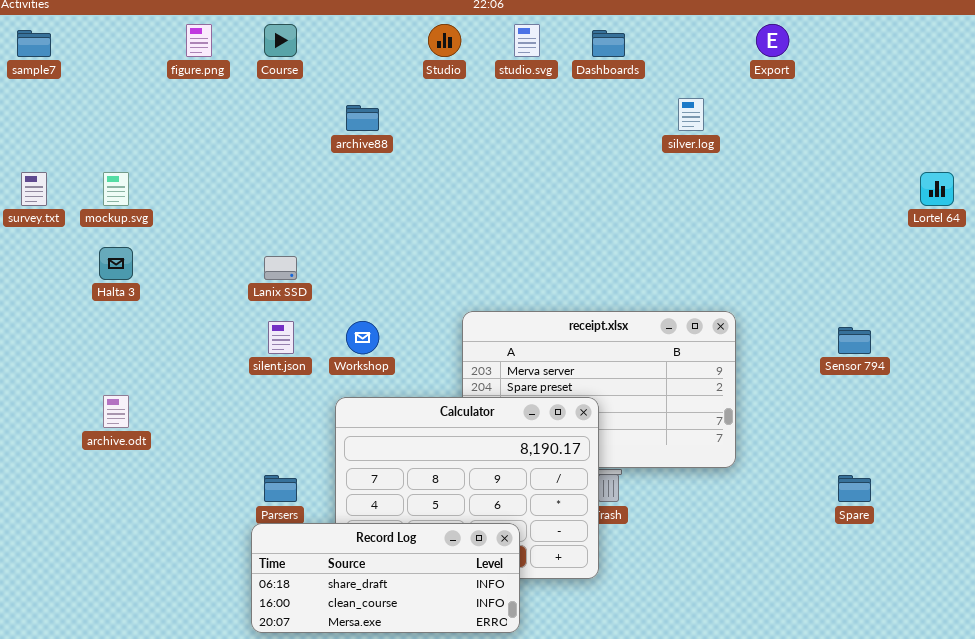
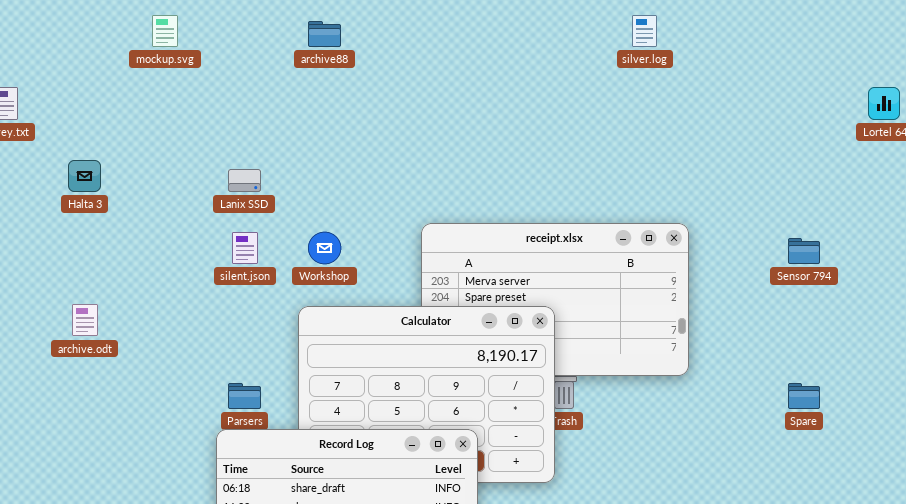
mockup.svg: [103,172,129,206] -> [152,15,178,47], moved

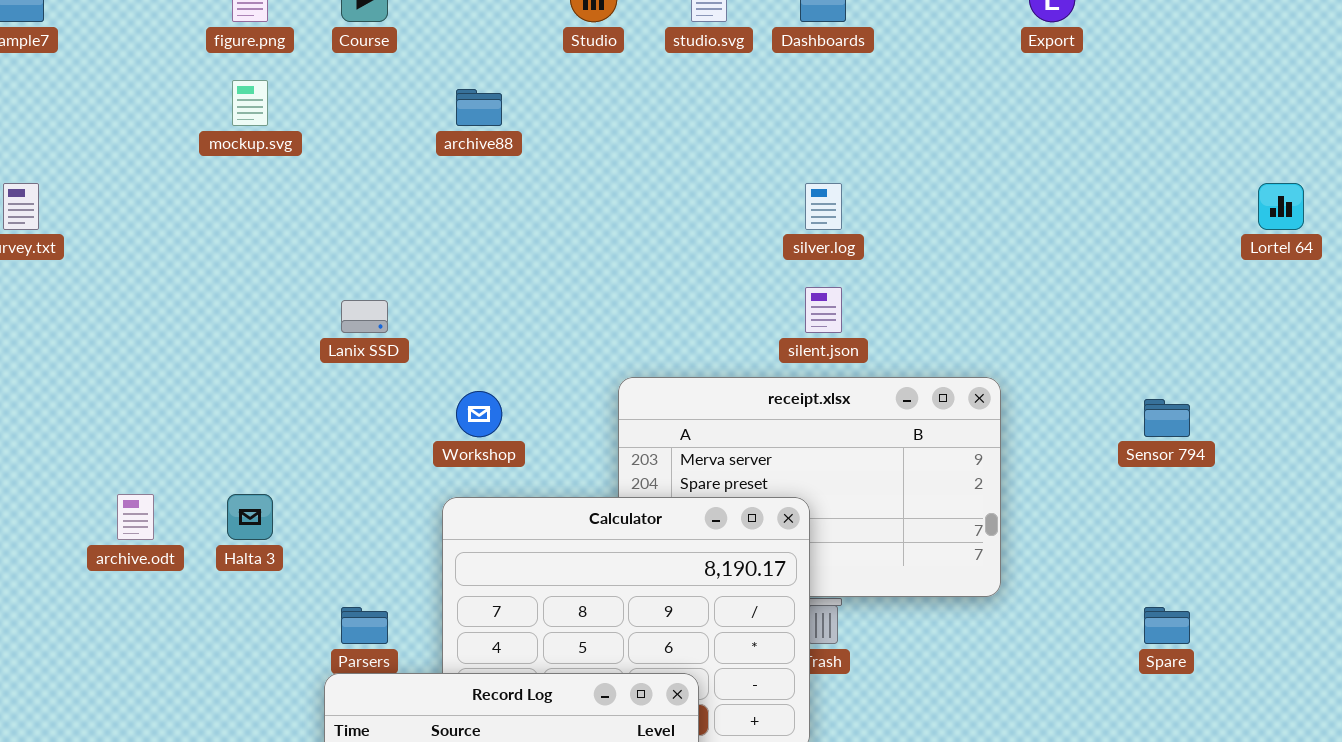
silver.log: [632,15,657,47] -> [805,183,842,230], moved
Halta 3: [68,160,101,192] -> [227,494,273,540], moved
silent.json: [232,232,258,264] -> [805,287,842,333], moved

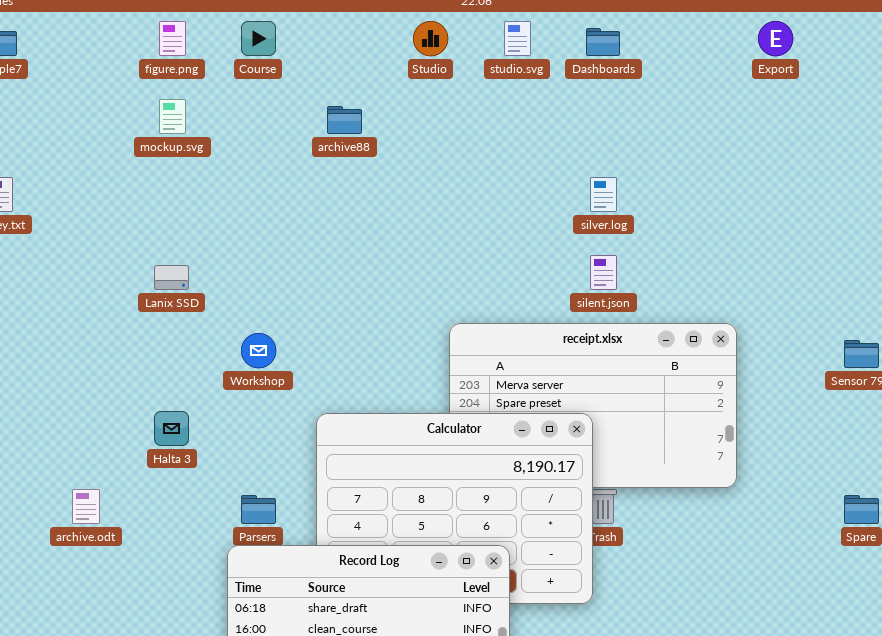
Lanix SSD: [341,300,388,333] -> [154,265,189,290], moved
Workshop: [456,391,502,437] -> [241,333,276,368], moved
archive.odt: [117,494,154,540] -> [72,489,100,524], moved

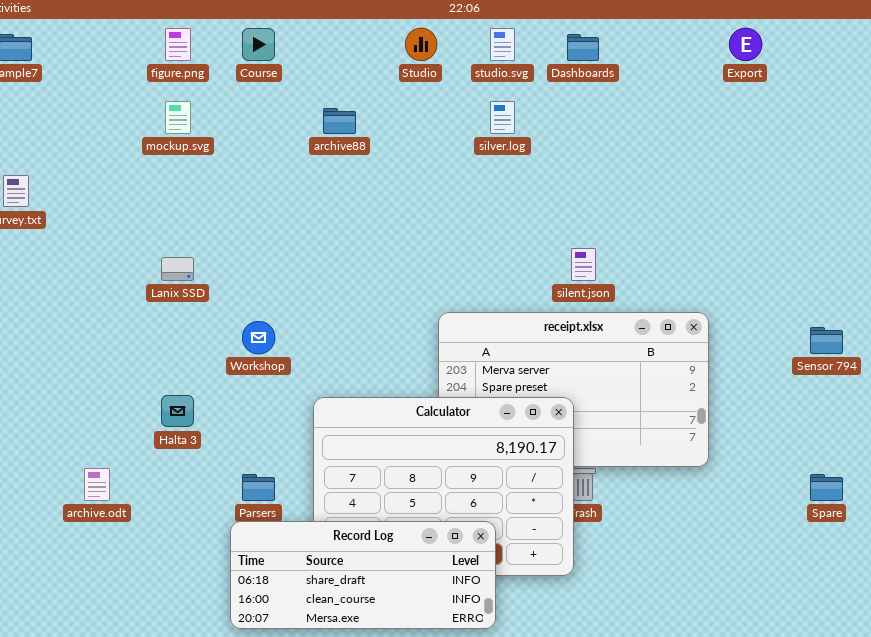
silver.log: [590,177,617,212] -> [490,101,515,134], moved

